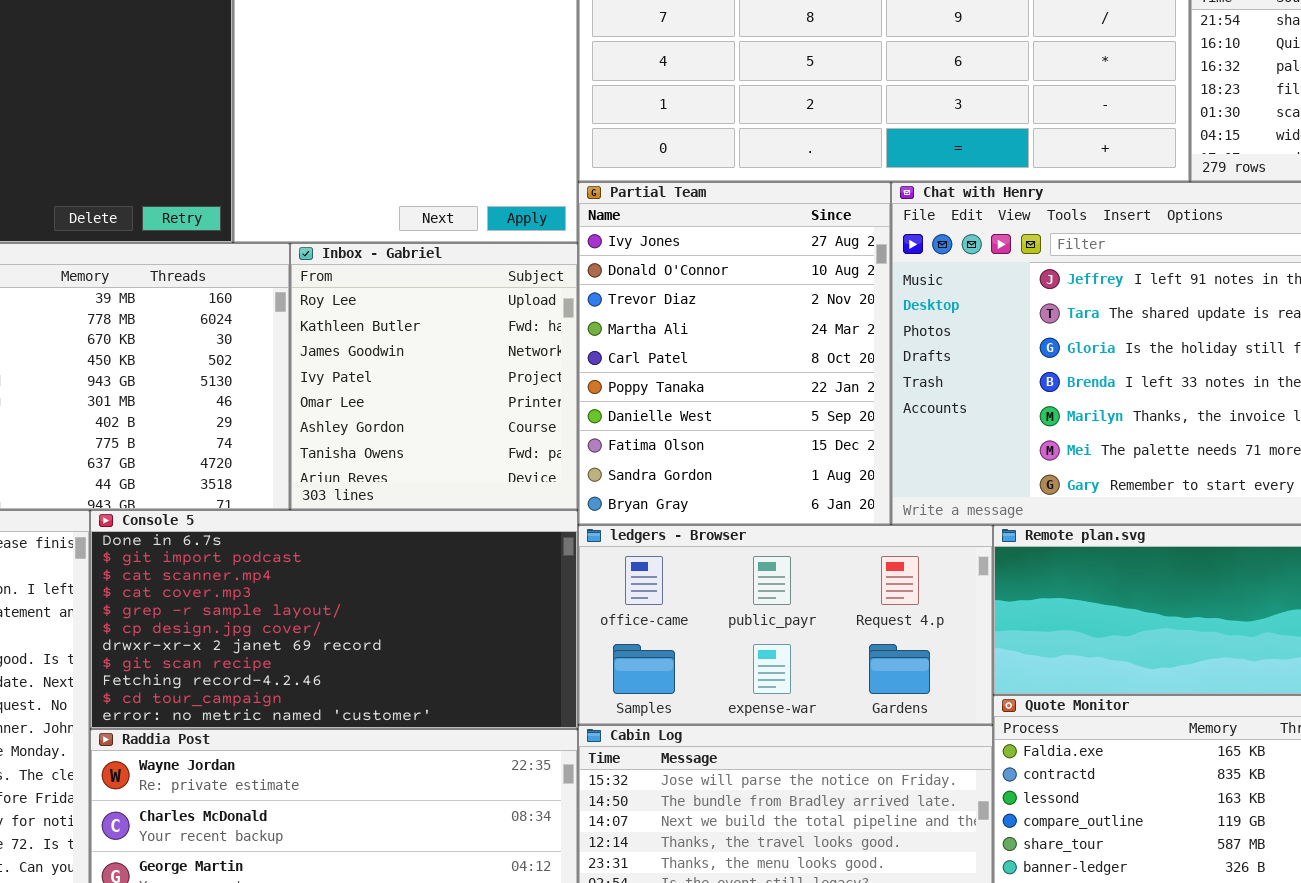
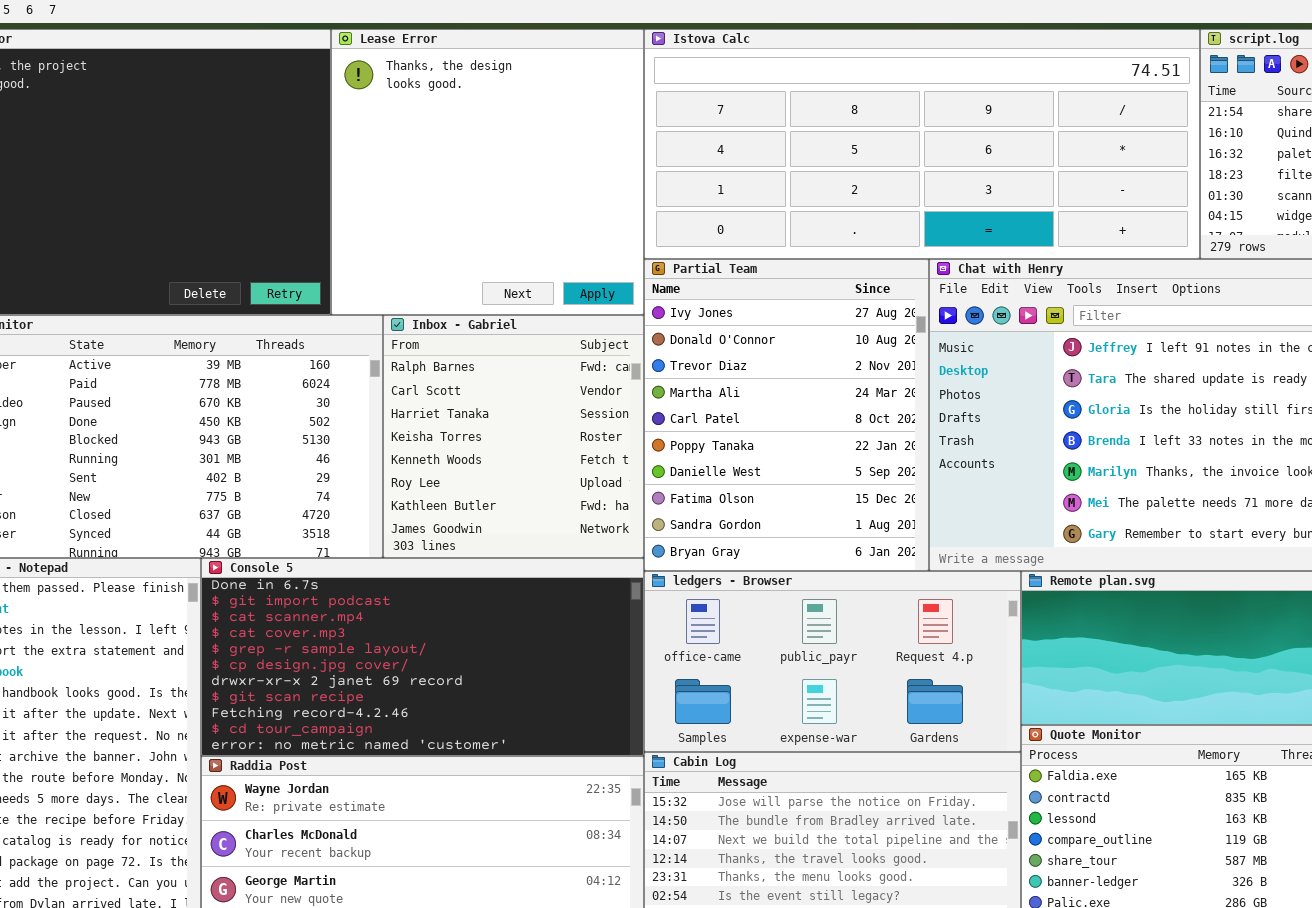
Inbox - Gabriel: [290,243,578,510] -> [383,315,644,558], scrolled up 5 rows

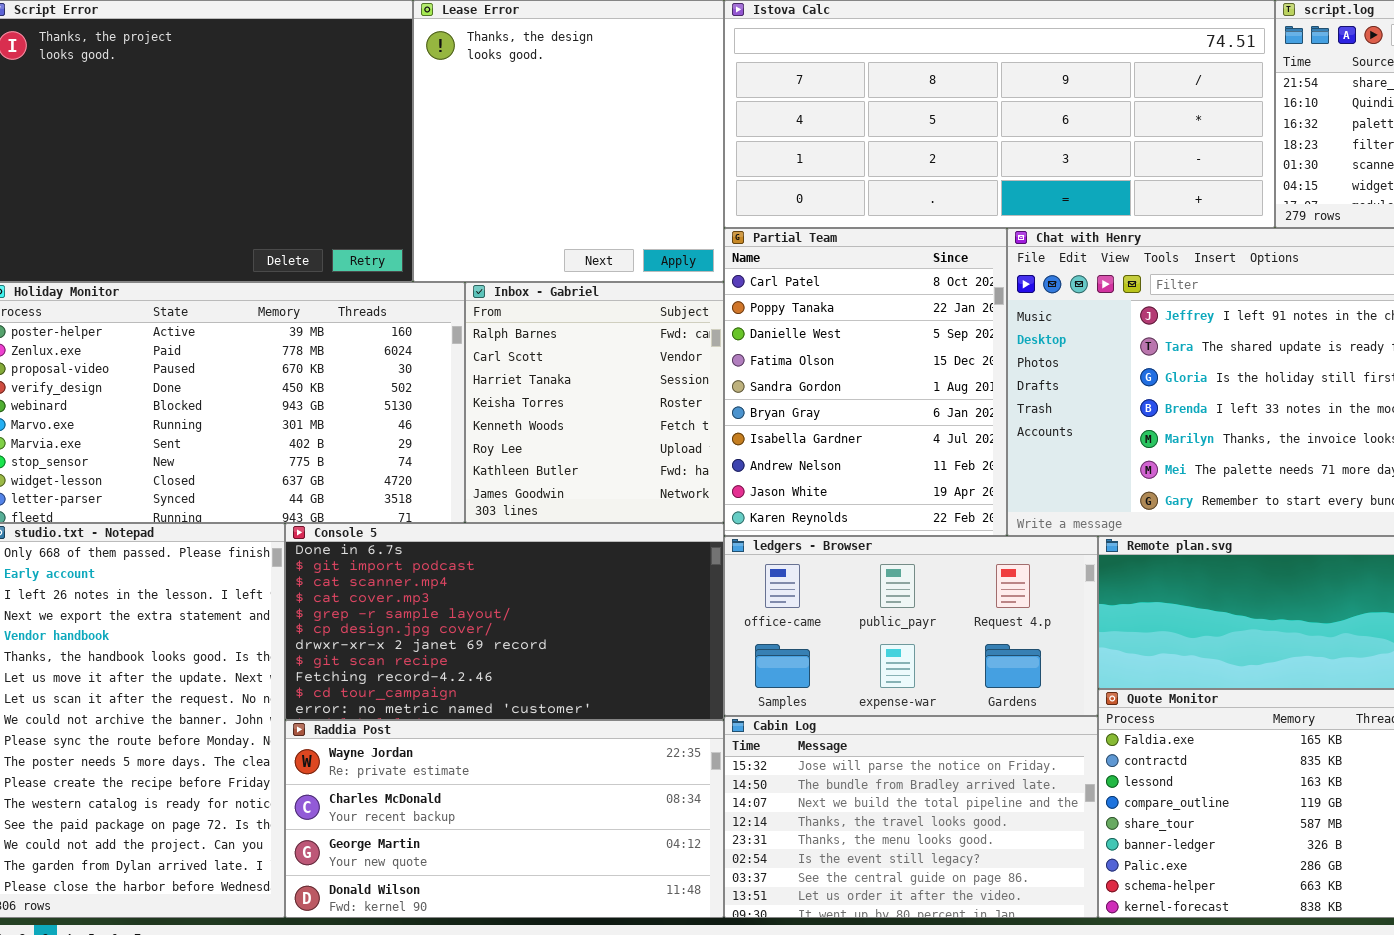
Partial Team: [644,259,929,571] -> [724,228,1007,536], scrolled down 4 rows

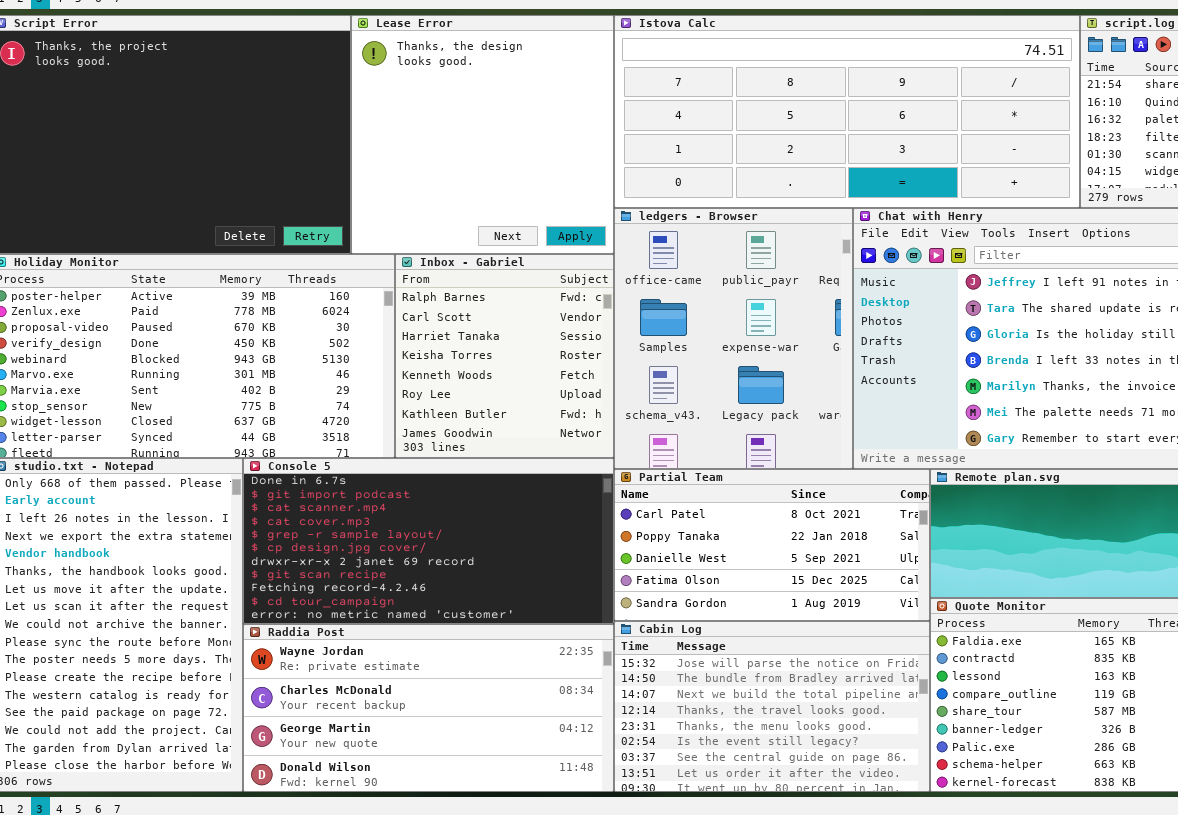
Partial Team: [724,228,1007,536] -> [614,469,930,621], moved, resized
ledgers - Browser: [724,536,1098,716] -> [614,208,853,469], moved, resized

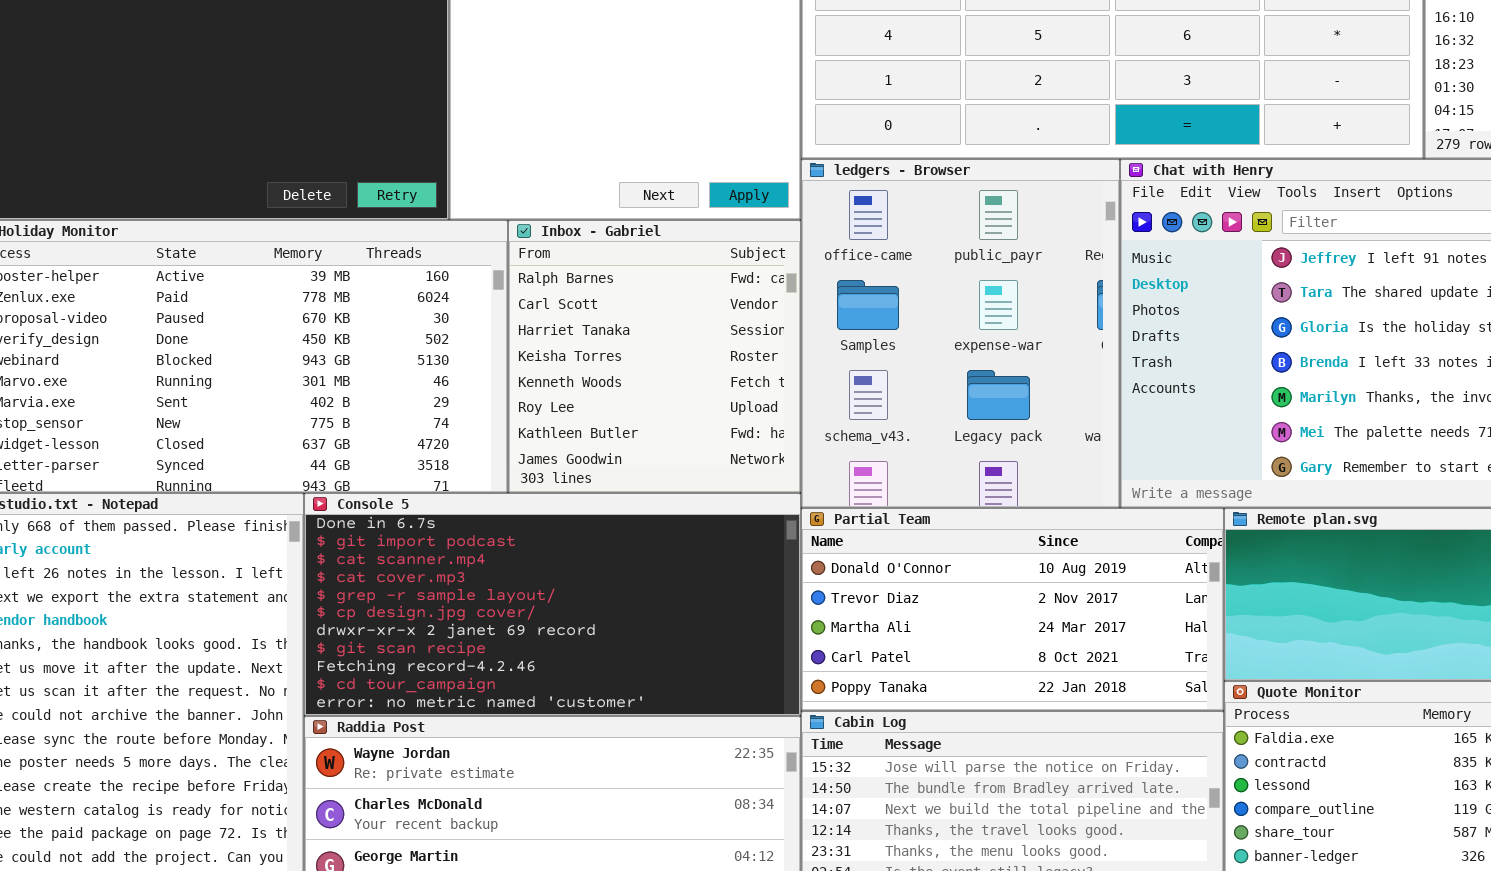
Partial Team: [614,469,930,621] -> [801,508,1224,711], scrolled up 3 rows

